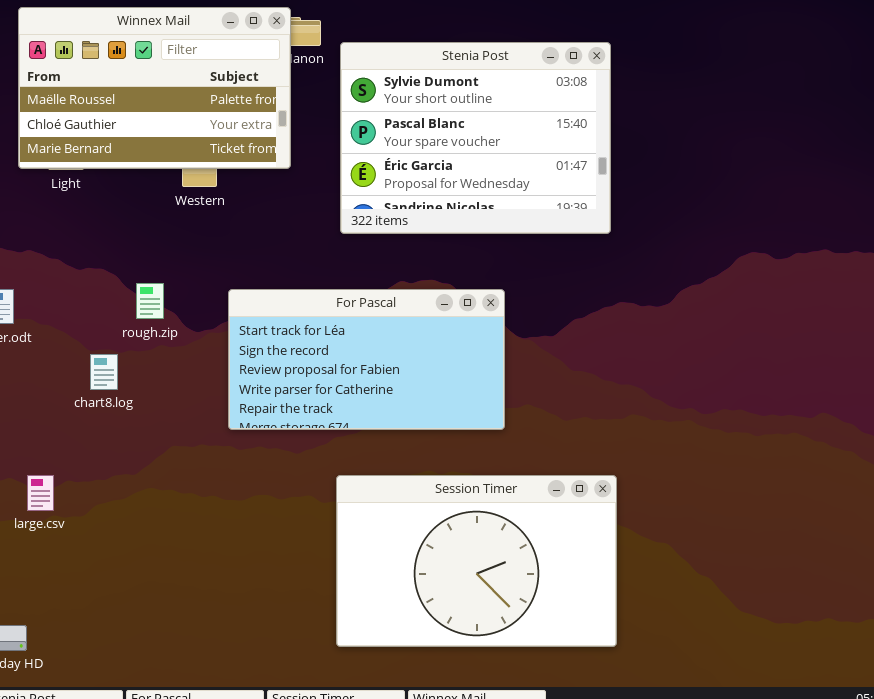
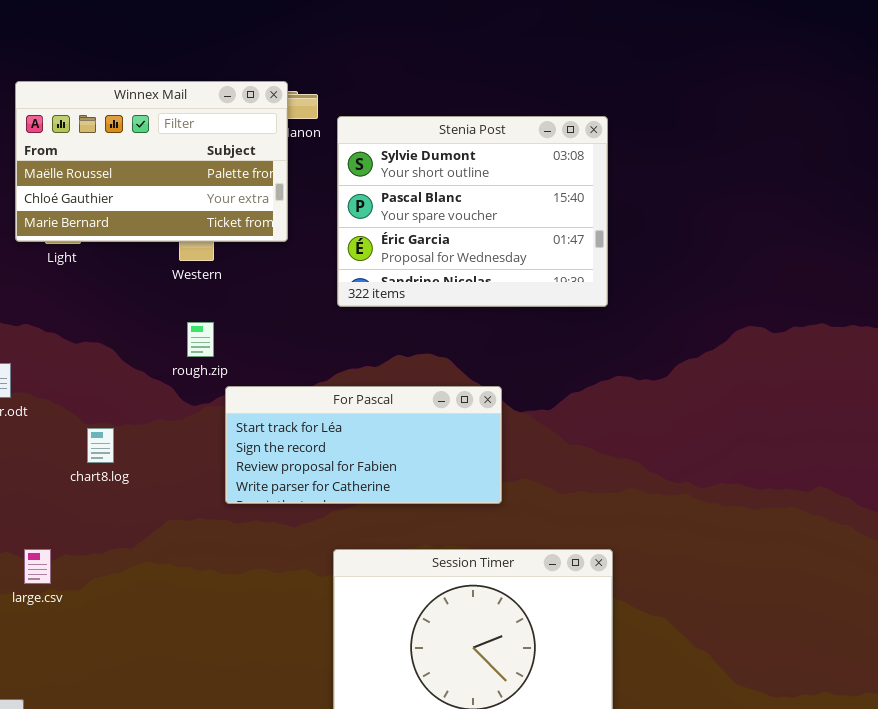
rough.zip: [136,283,164,319] -> [187,322,214,357], moved
For Pascal: [228,289,505,430] -> [225,386,502,504], resized

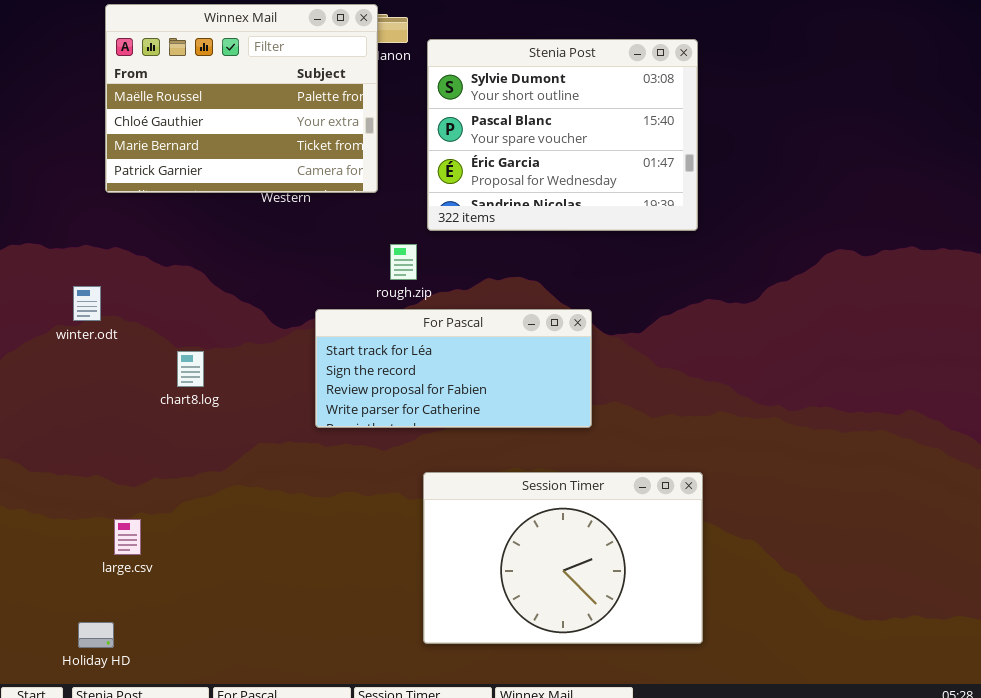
Winnex Mail: [15,81,288,242] -> [105,4,378,193], resized
rough.zip: [187,322,214,357] -> [390,244,417,280], moved
large.csv: [24,549,51,584] -> [114,519,141,555], moved

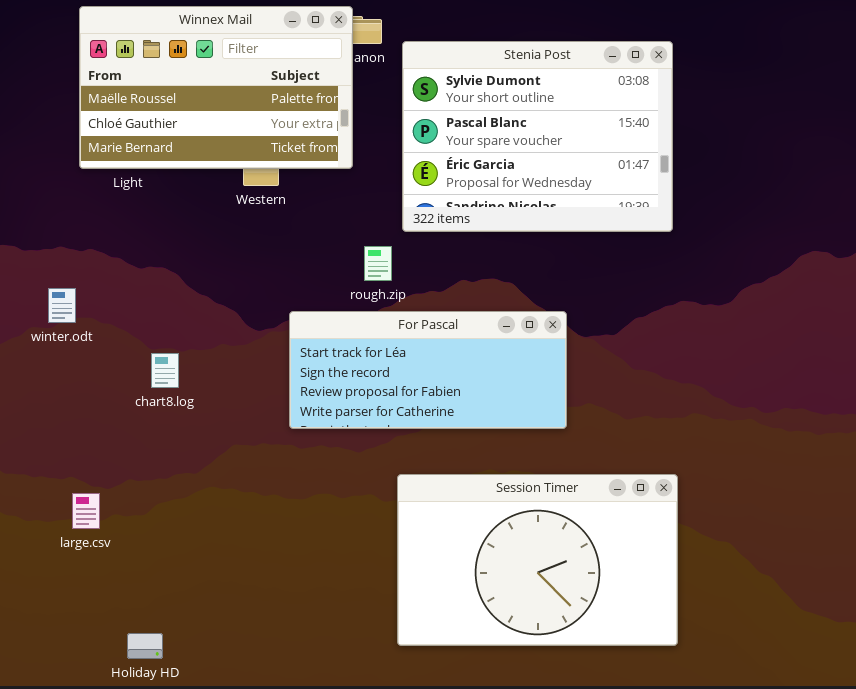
Winnex Mail: [105,4,378,193] -> [79,6,353,169], resized
large.csv: [114,519,141,555] -> [72,493,100,529], moved
Holiday HD: [78,622,114,648] -> [127,633,163,659], moved

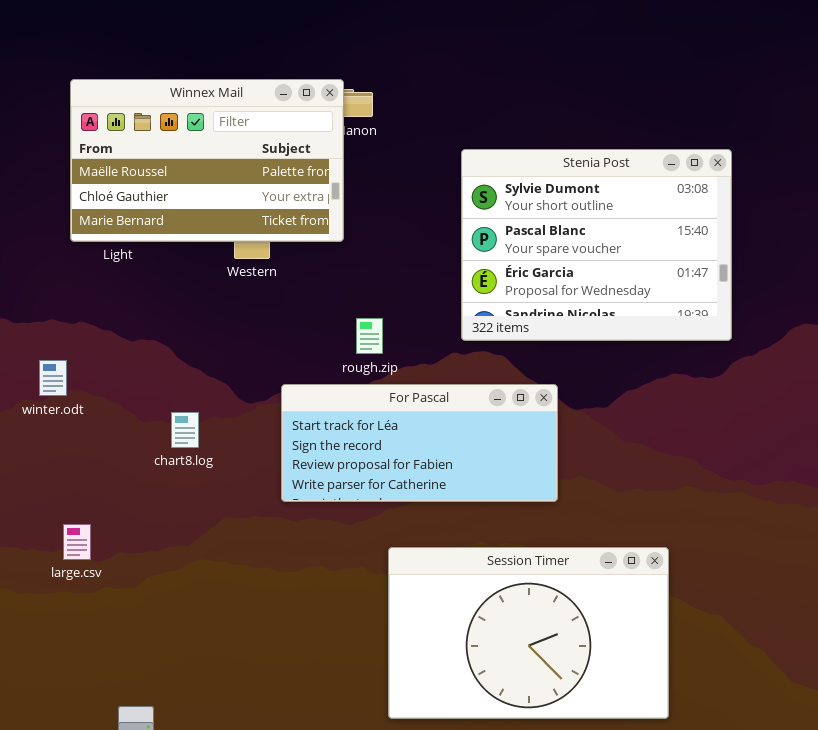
Stenia Post: [402,41,673,232] -> [461,149,732,341], moved
chart8.log: [151,353,179,388] -> [171,412,199,448], moved
large.csv: [72,493,100,529] -> [63,524,91,560], moved

